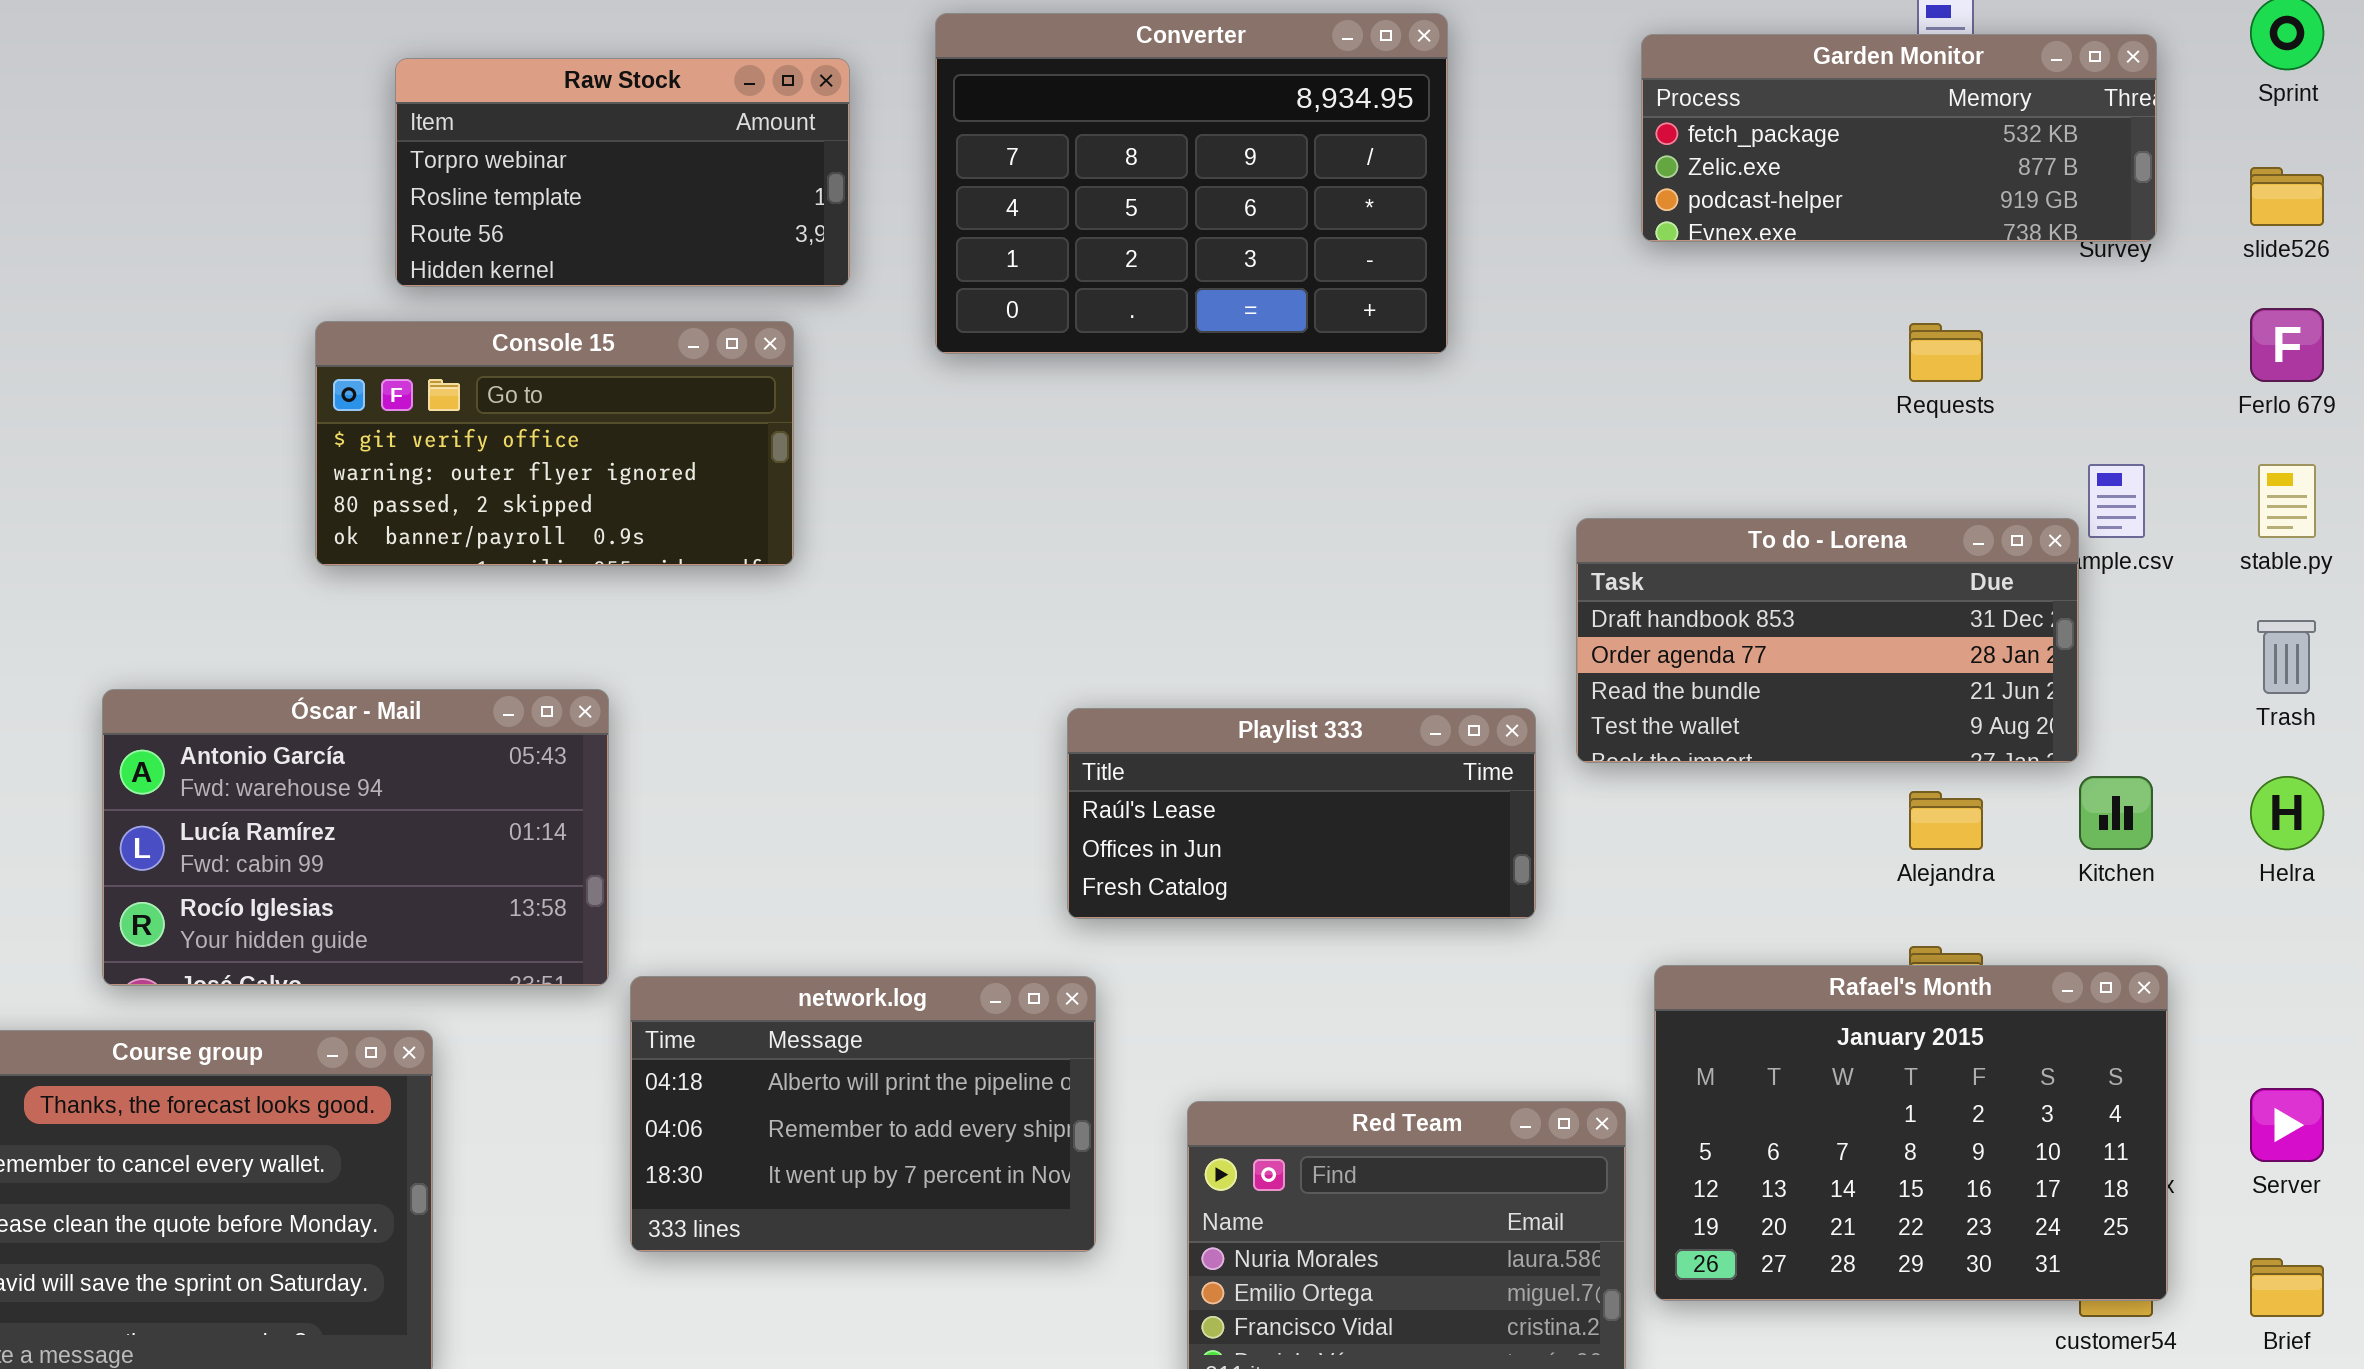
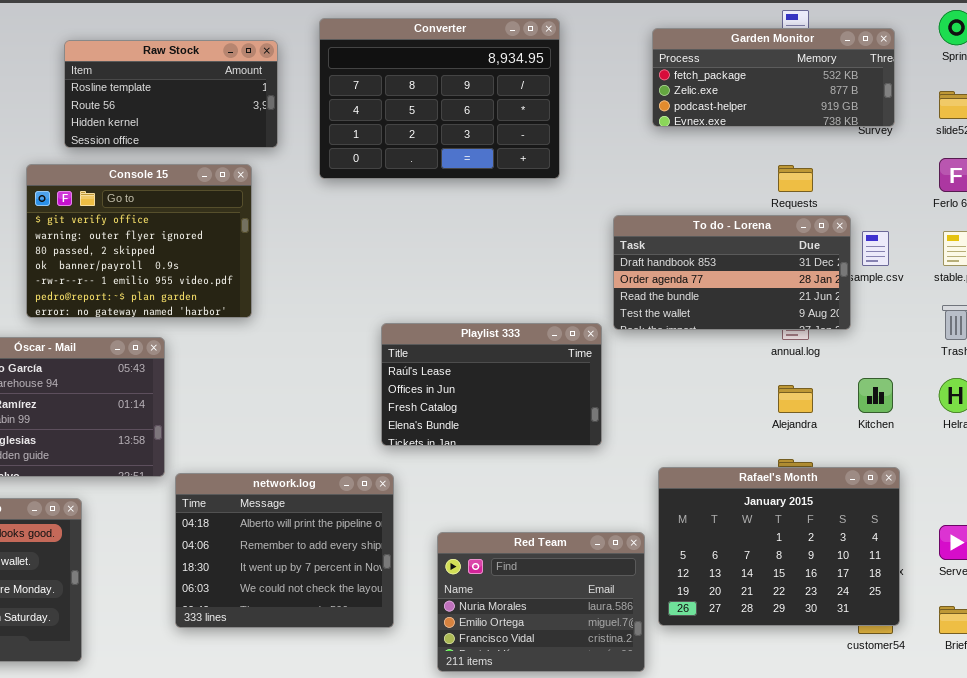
Raw Stock: [395,58,850,287] -> [64,40,278,148], scrolled down 1 row
Console 15: [315,321,794,566] -> [26,164,252,318], resized
To do - Lorena: [1576,518,2079,763] -> [613,215,851,330], moved
Playlist 333: [1067,708,1536,919] -> [381,323,602,446], resized
network.log: [630,976,1096,1252] -> [175,473,394,628], resized

